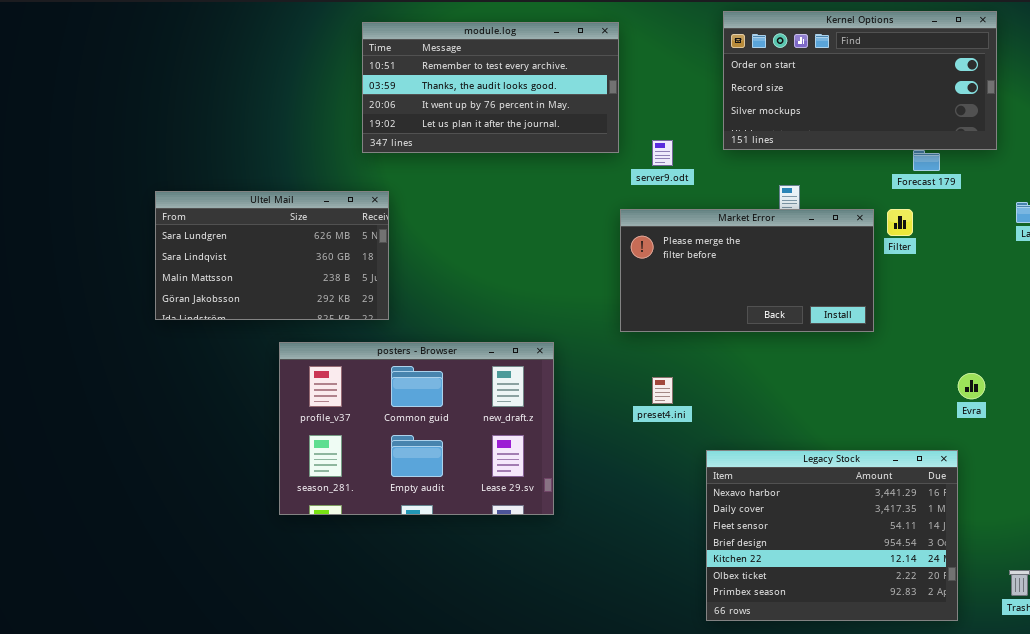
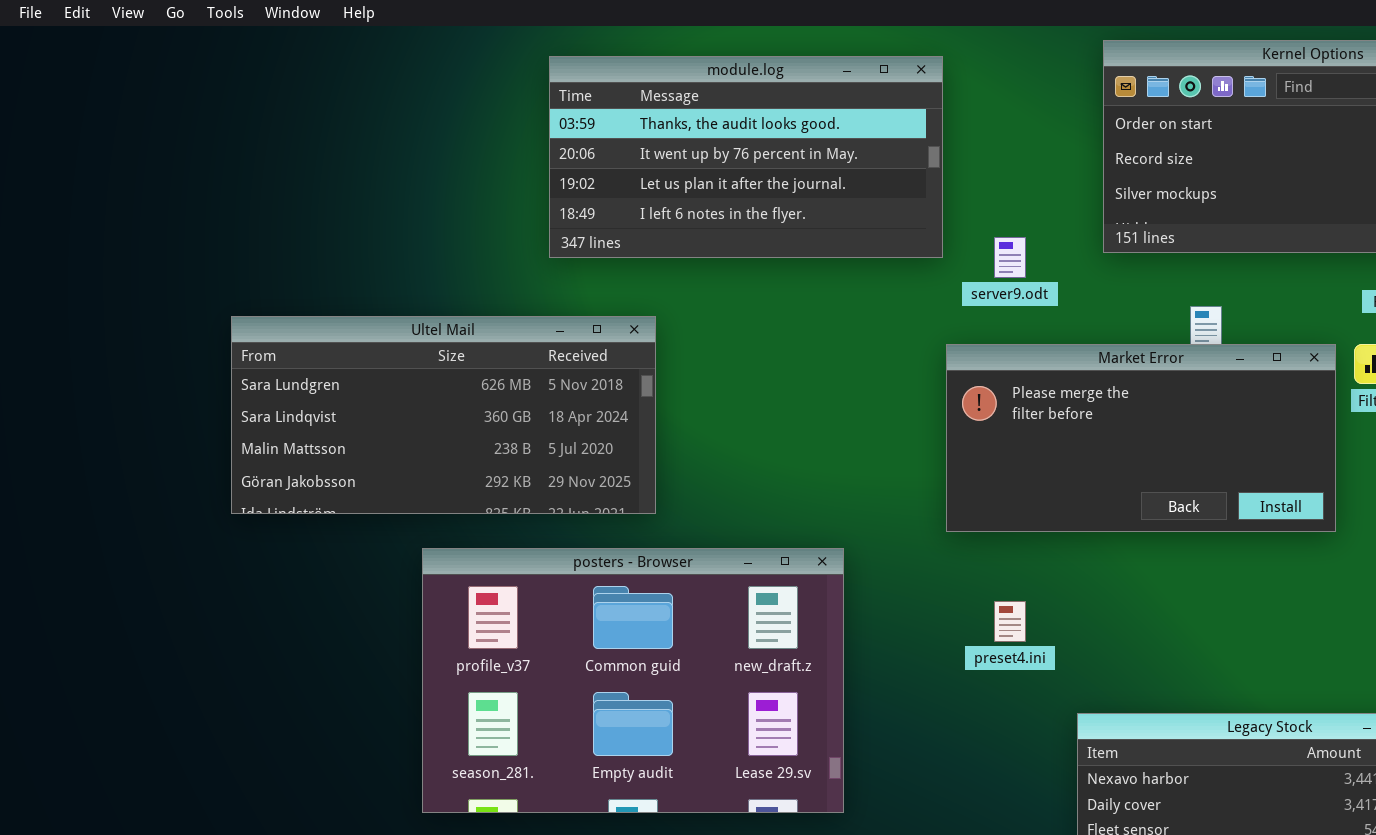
module.log: [362,22,619,153] -> [549,56,943,258], scrolled down 1 row
Ultel Mail: [155,191,389,320] -> [231,316,656,514], resized

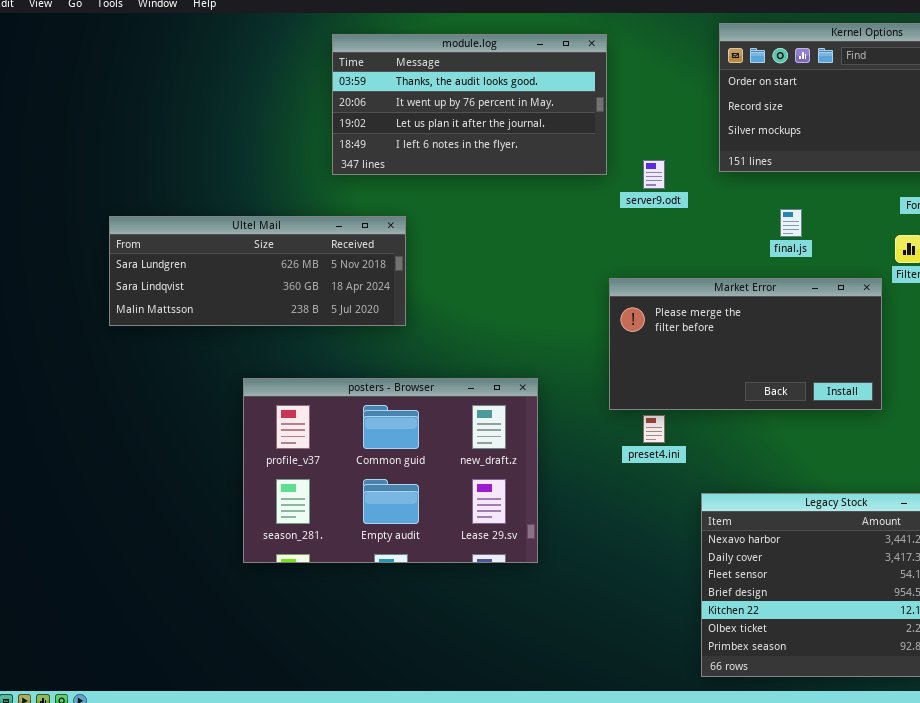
Ultel Mail: [231,316,656,514] -> [109,216,406,326], resized
Market Error: [946,344,1336,532] -> [609,278,882,410], moved

